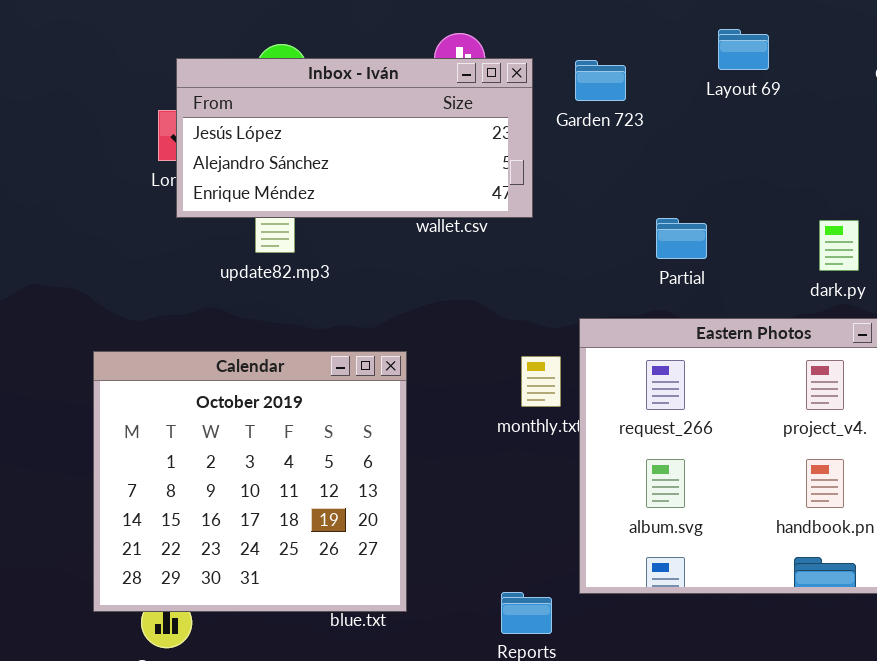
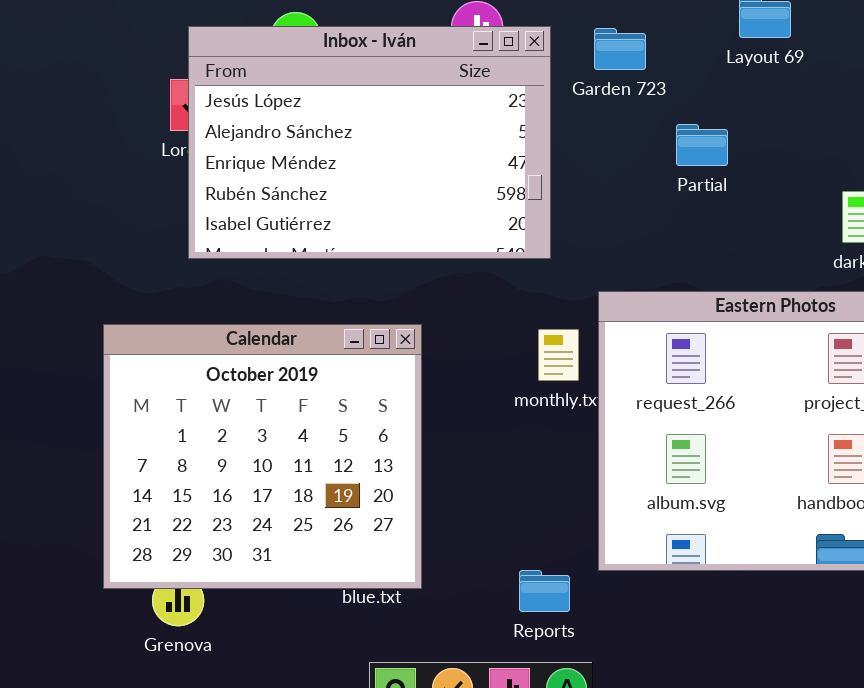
Inbox - Iván: [176,58,533,218] -> [188,26,551,259], resized
Partial: [656,218,707,259] -> [676,124,728,166], moved

